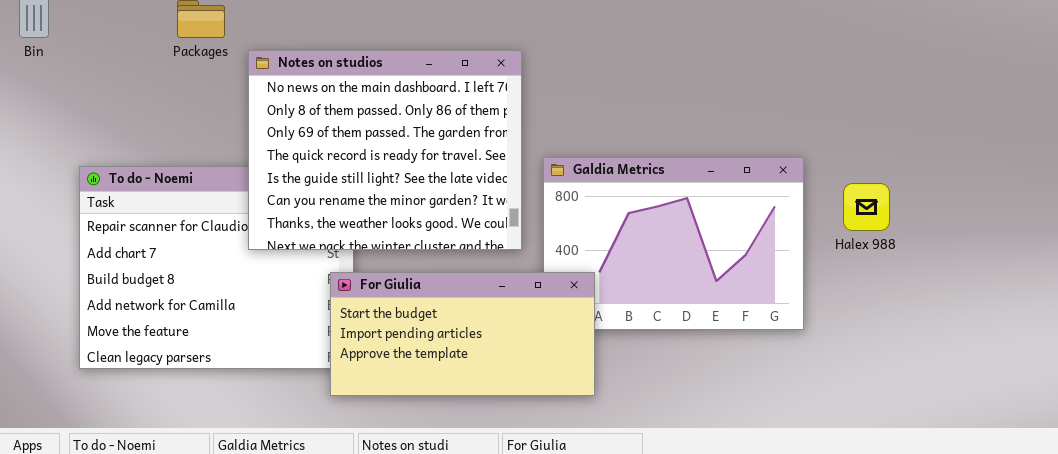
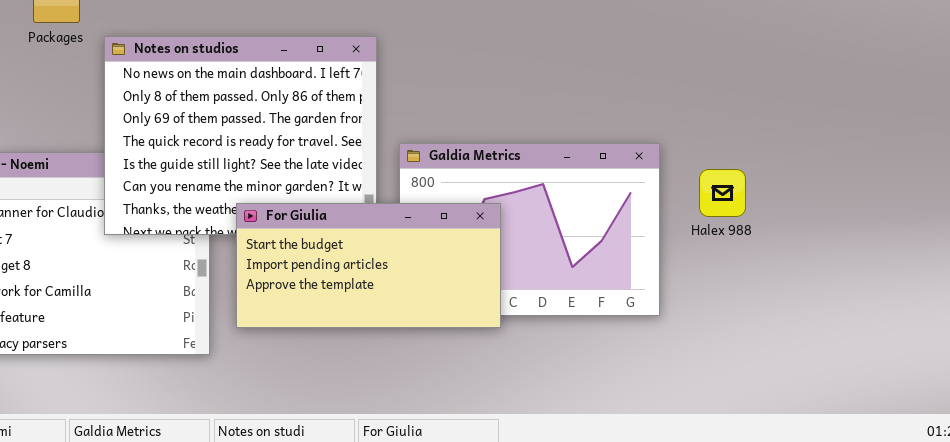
For Giulia: [330,272,595,396] -> [236,203,501,328], moved

